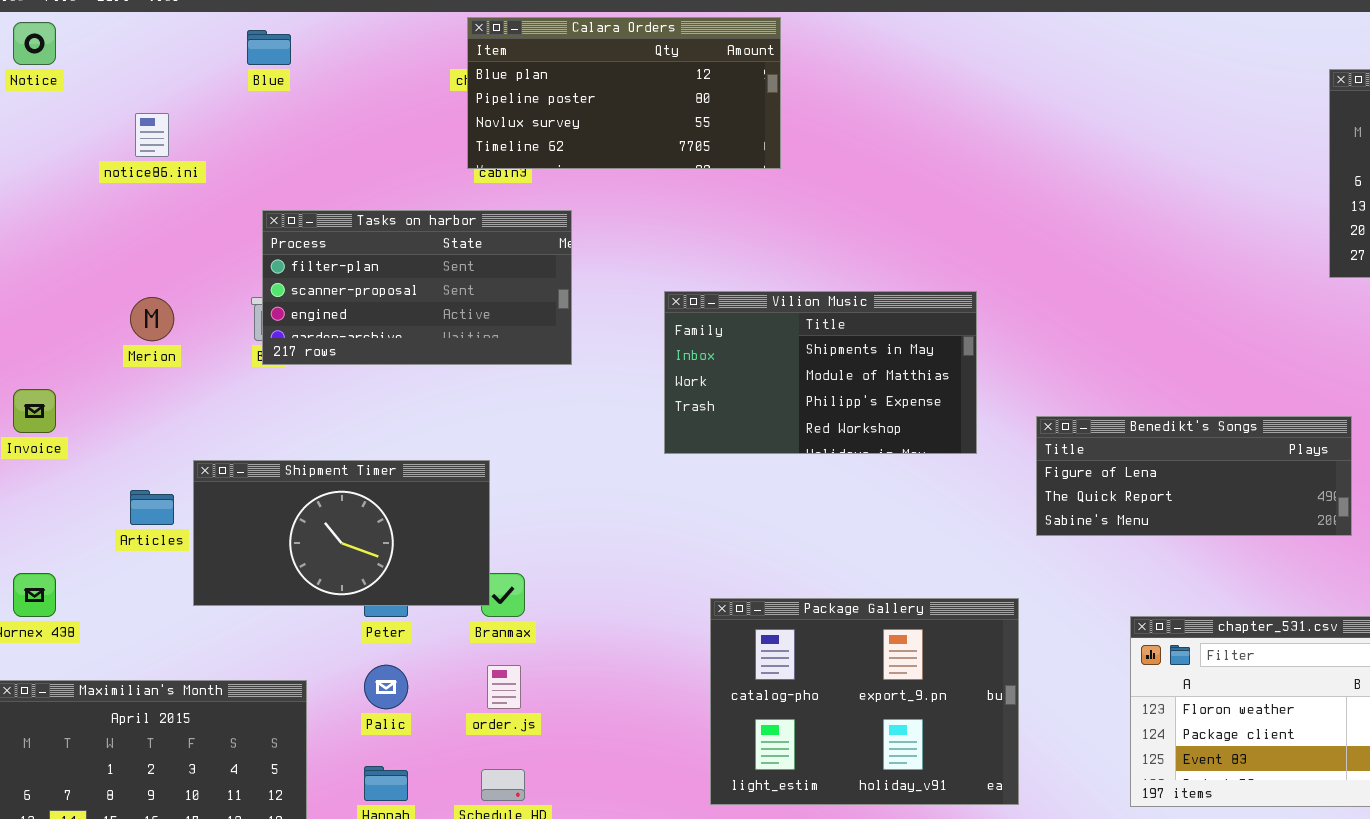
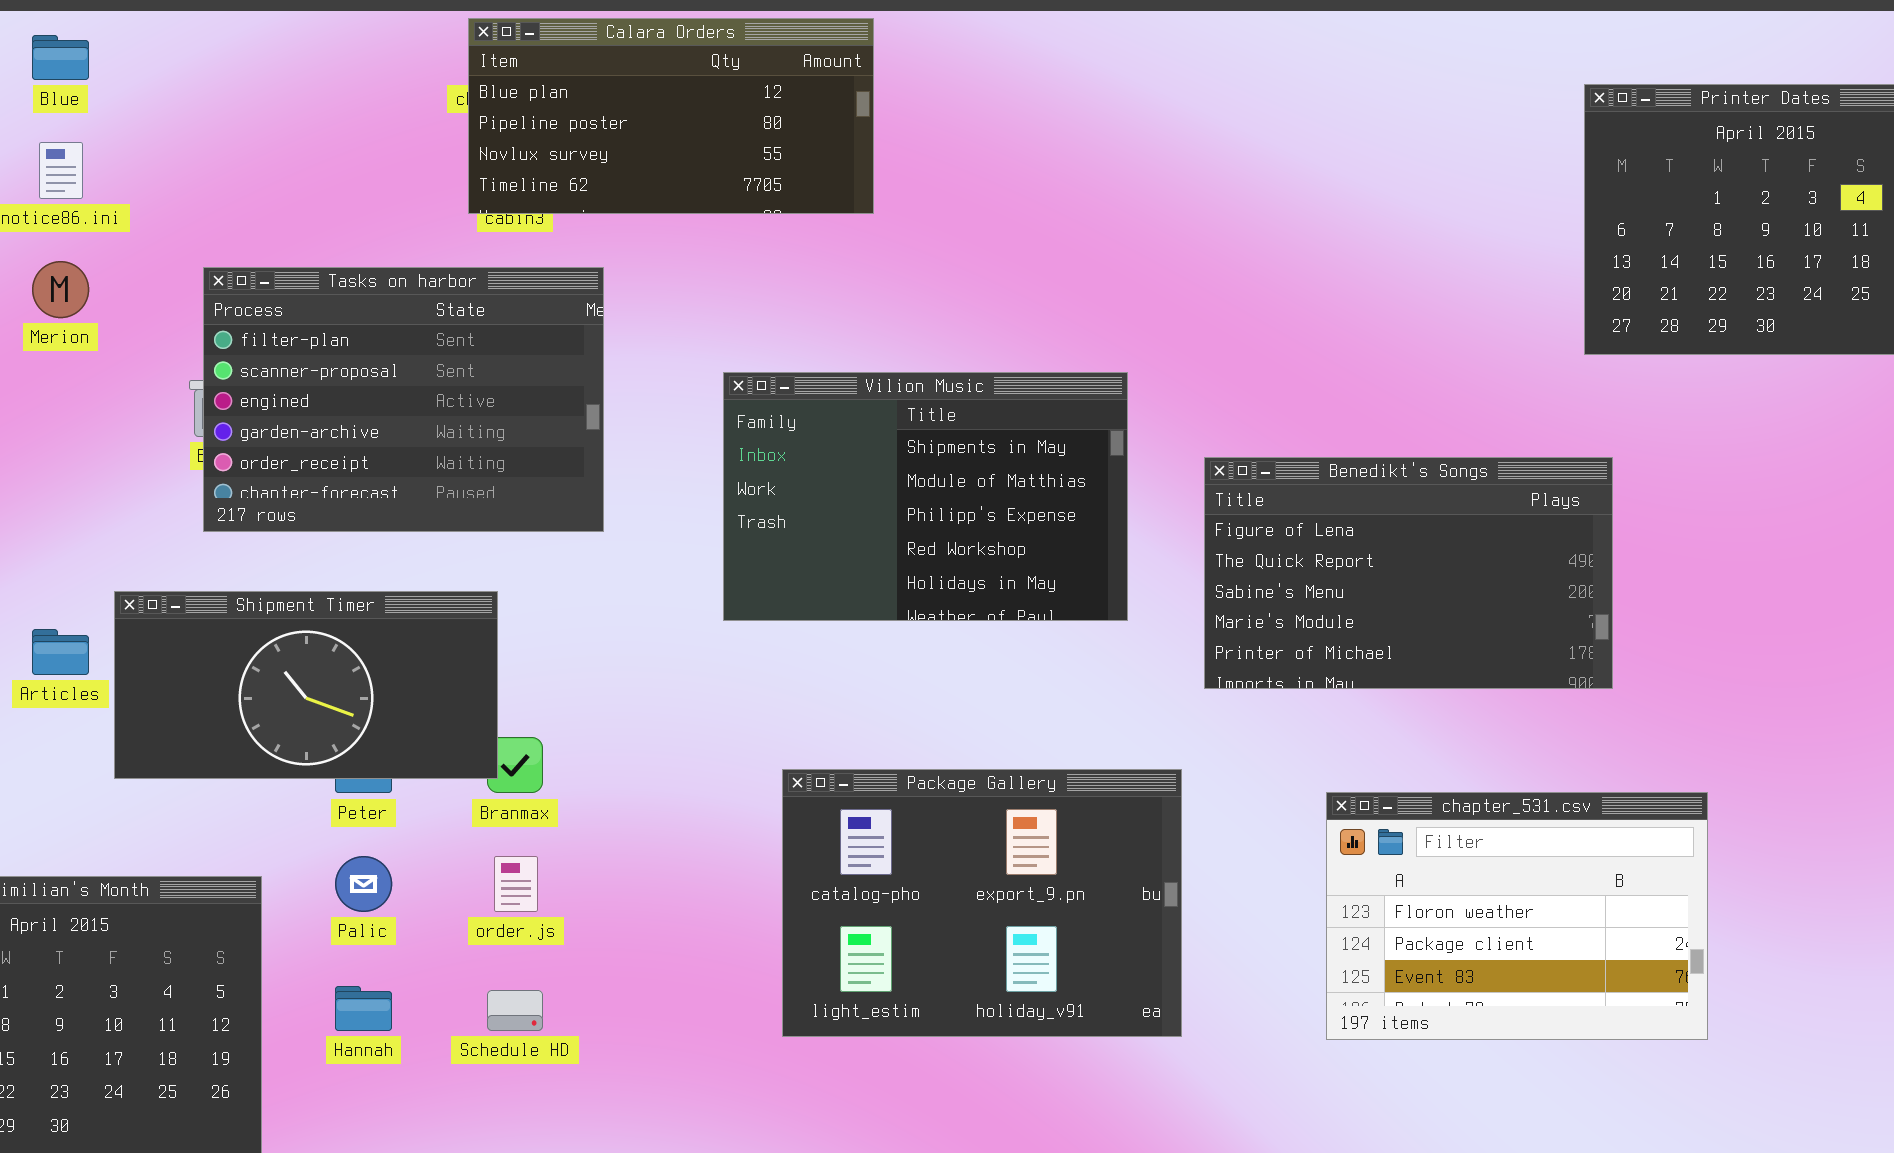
Blue: [247,30,291,65] -> [32,35,89,80], moved
Tasks on harbor: [262,210,572,365] -> [203,267,604,532], resized
Vilion Music: [664,291,977,454] -> [723,372,1128,621], resized
Merion: [130,297,174,341] -> [32,261,89,318], moved
Benedikt's Songs: [1036,416,1352,536] -> [1204,457,1613,689], resized

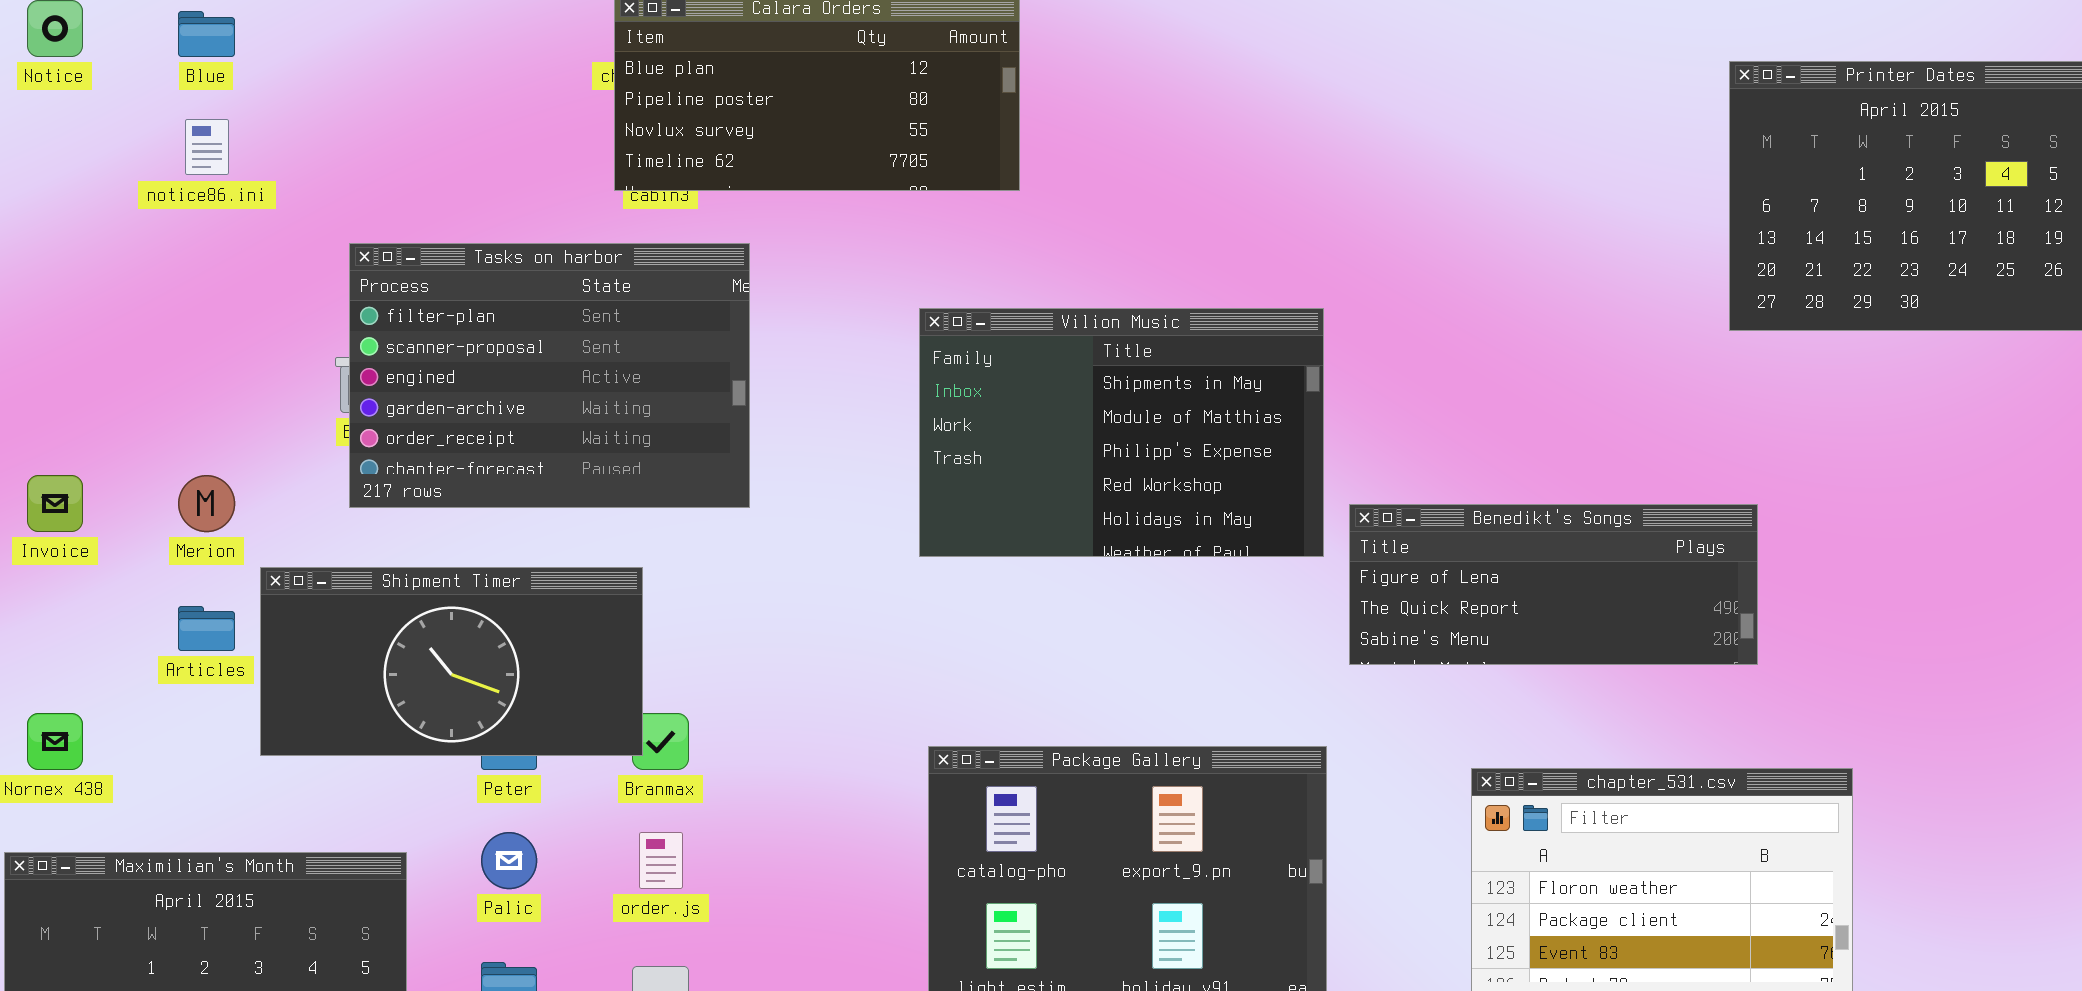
Merion: [32,261,89,318] -> [178,475,235,532], moved
Vilion Music: [723,372,1128,621] -> [919,308,1324,557], moved
Benedikt's Songs: [1204,457,1613,689] -> [1349,504,1758,665], resized

